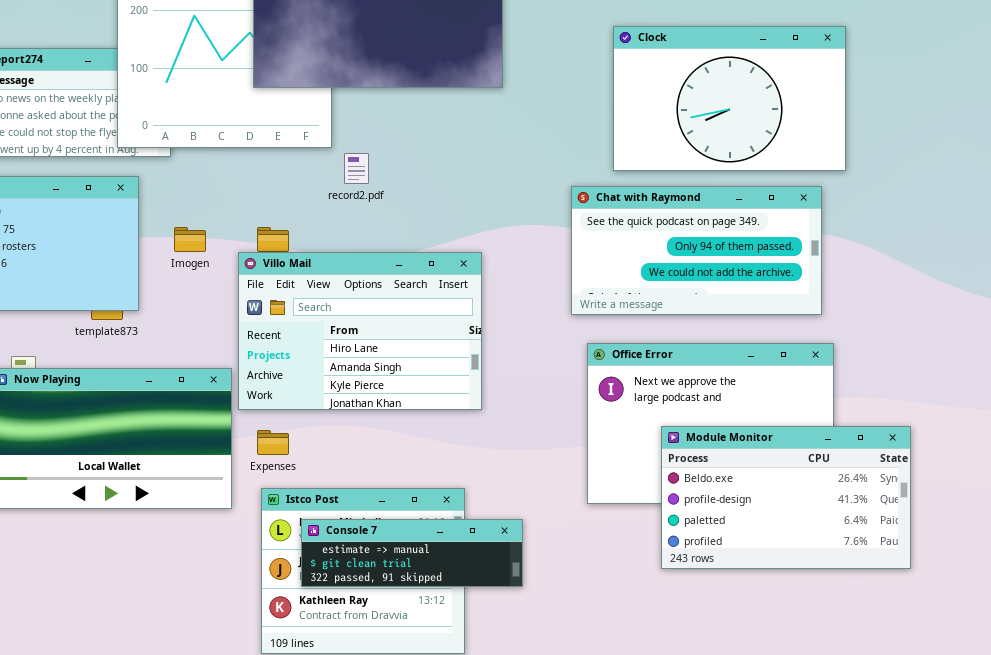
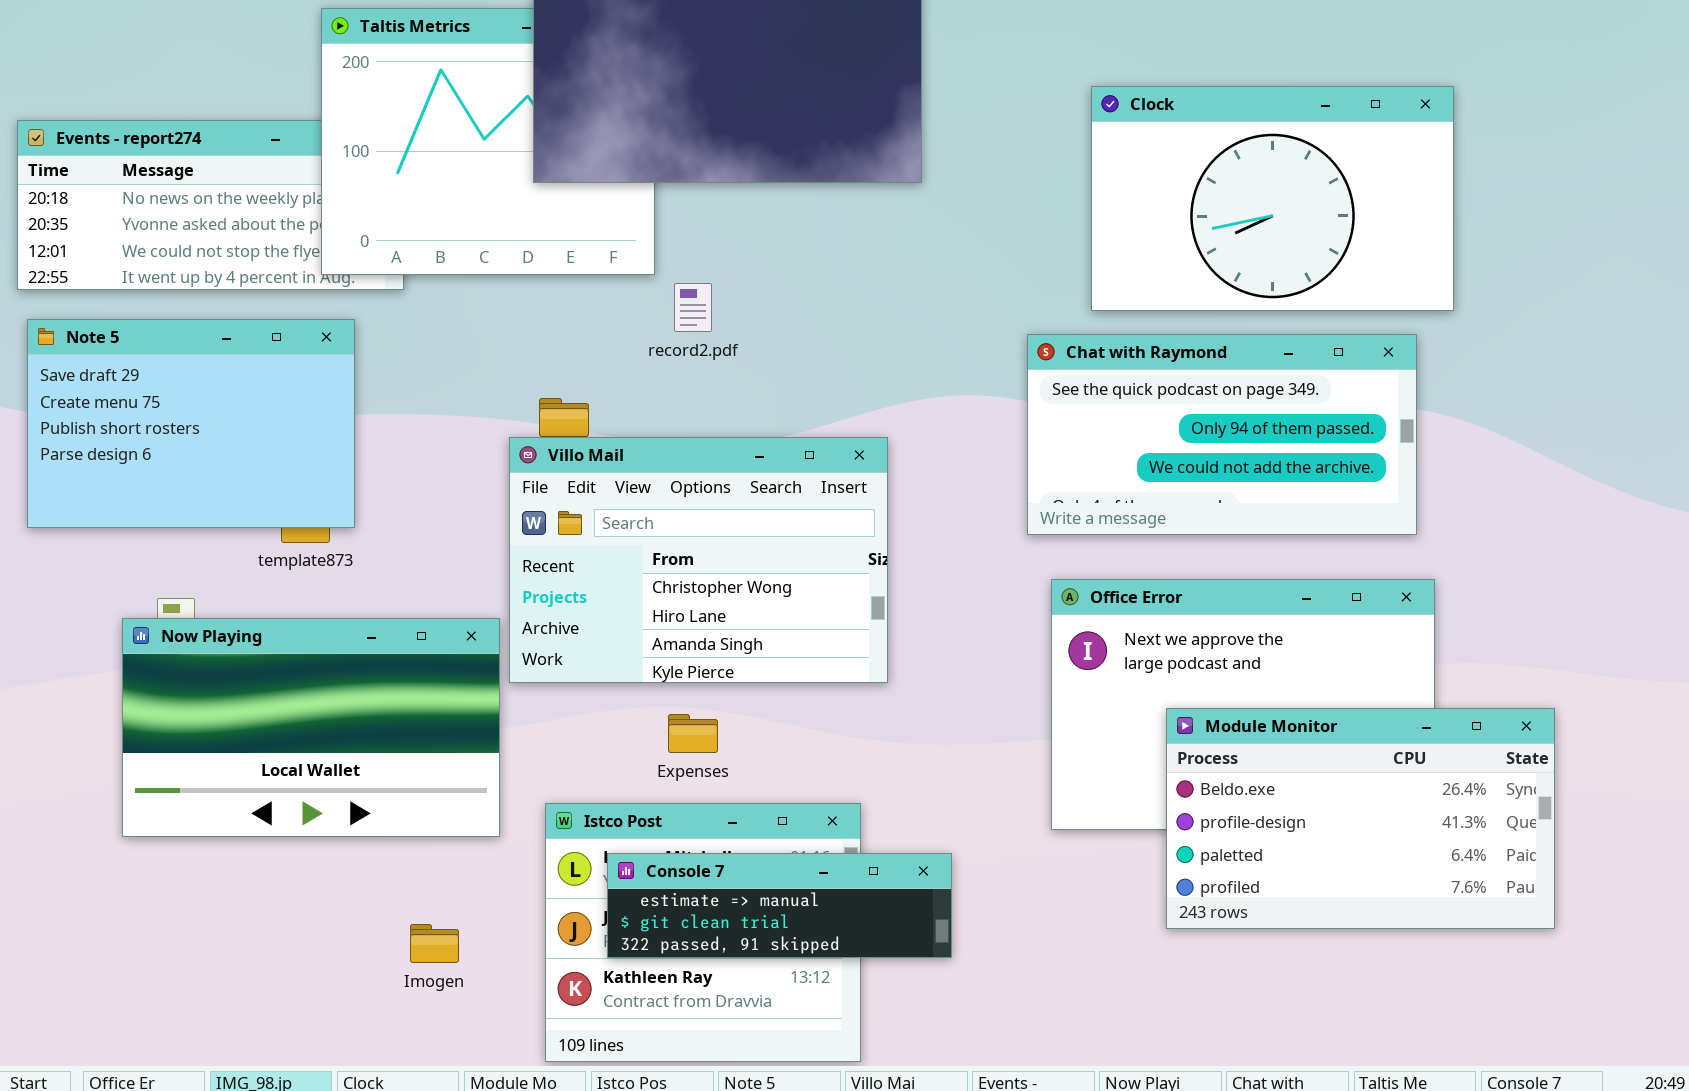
Imogen: [174,227,206,252] -> [410,924,459,963], moved
Villo Mail: [238,252,482,410] -> [509,437,888,683], scrolled up 1 row
Expenses: [257,430,289,455] -> [668,714,718,753], moved

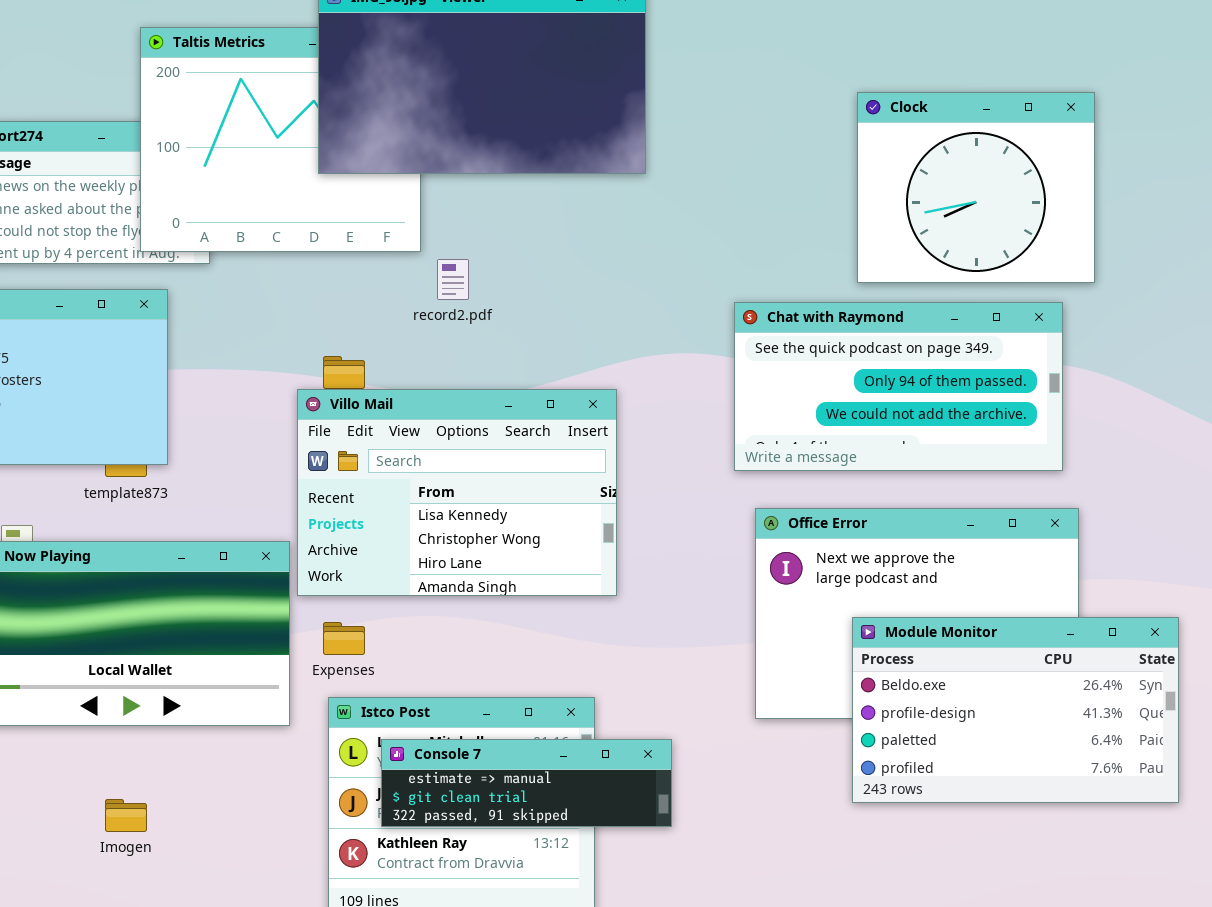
Clock: [1091,86,1454,311] -> [857,92,1095,283], resized
Villo Mail: [509,437,888,683] -> [297,389,617,596], scrolled up 1 row
Expenses: [668,714,718,753] -> [323,622,365,655], moved
Imogen: [410,924,459,963] -> [105,799,147,832], moved

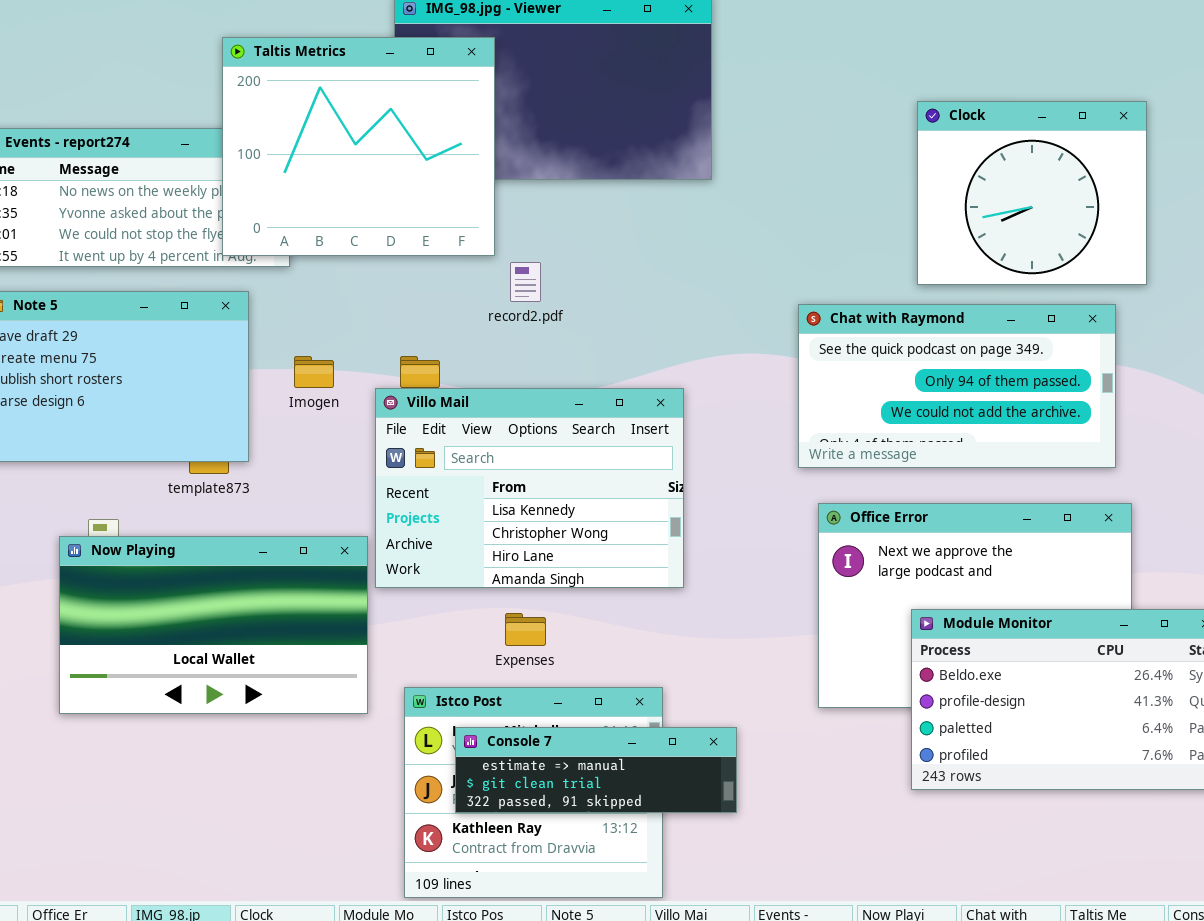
Taltis Metrics: [140,27,421,252] -> [222,37,495,256], raised
Expenses: [323,622,365,655] -> [505,613,546,646], moved
Imogen: [105,799,147,832] -> [294,356,334,388], moved

